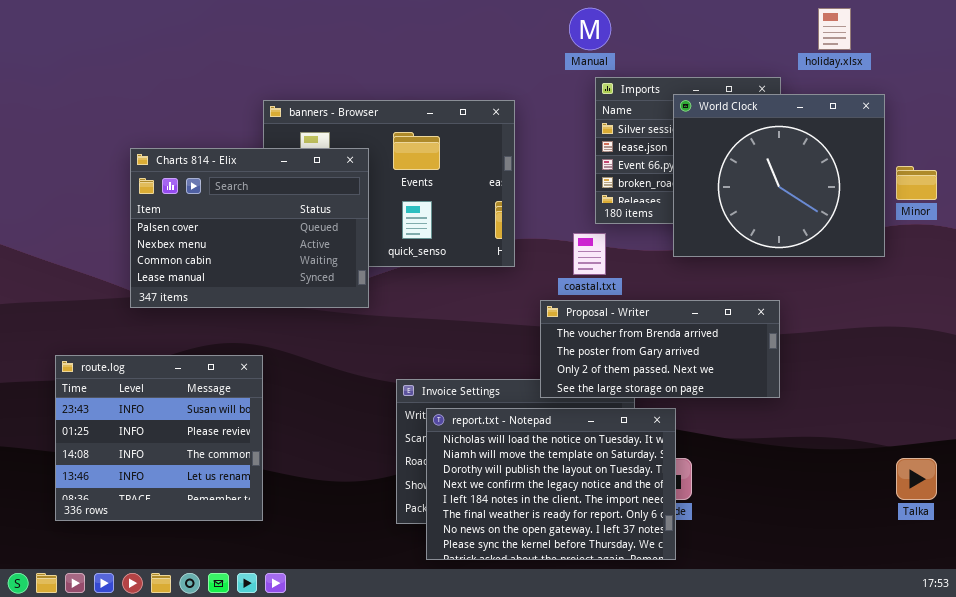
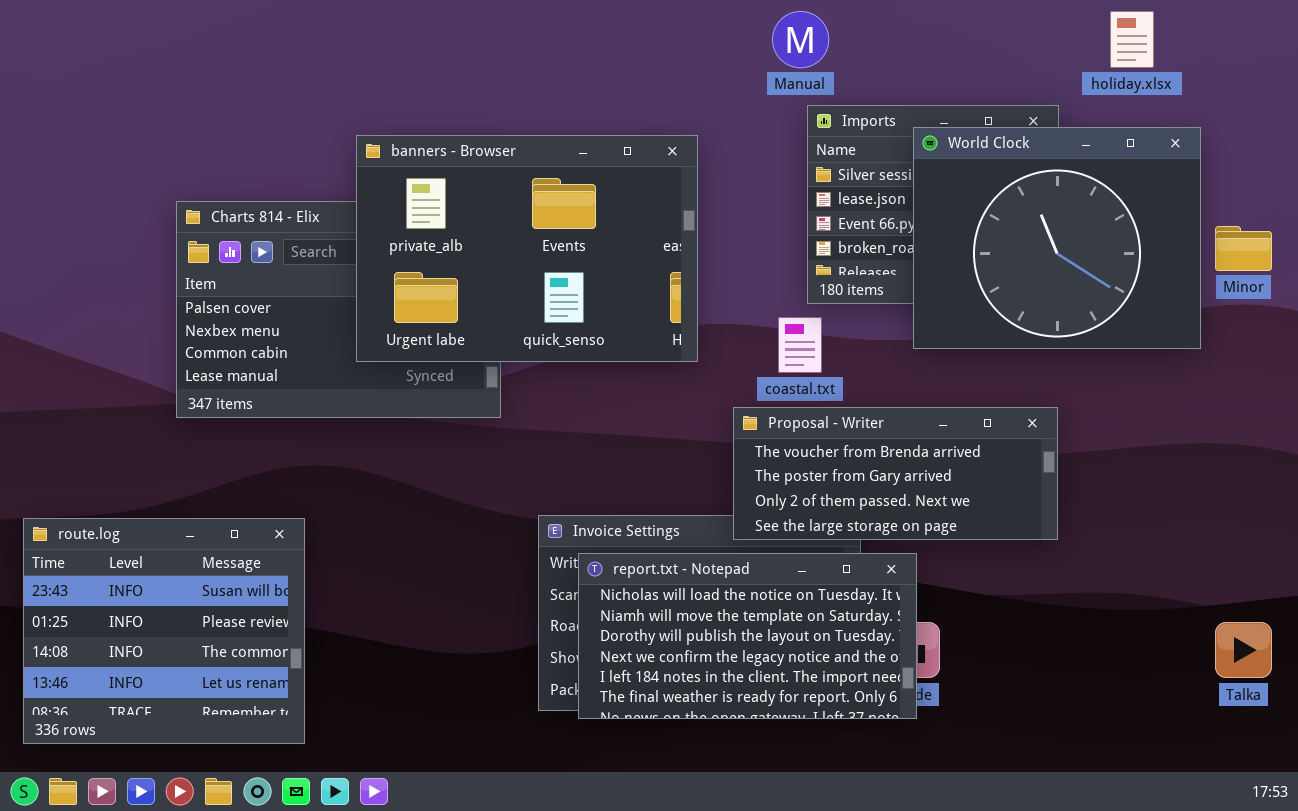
banners - Browser: [263,100,515,267] -> [356,135,698,362], raised
route.log: [55,355,263,521] -> [23,518,305,744], moved
report.txt - Notepad: [426,408,676,560] -> [578,553,917,719], resized

